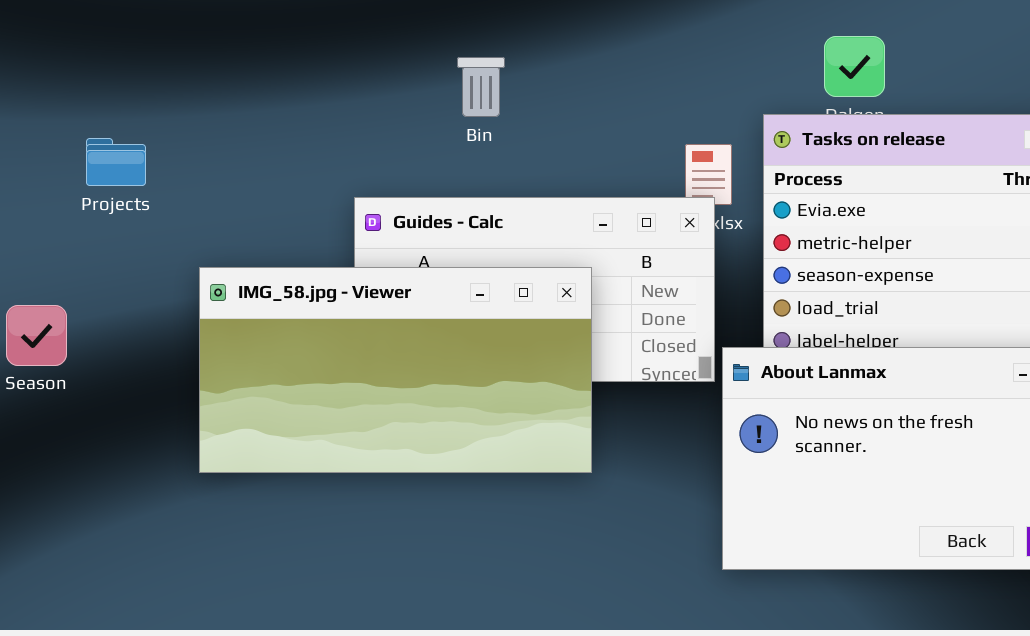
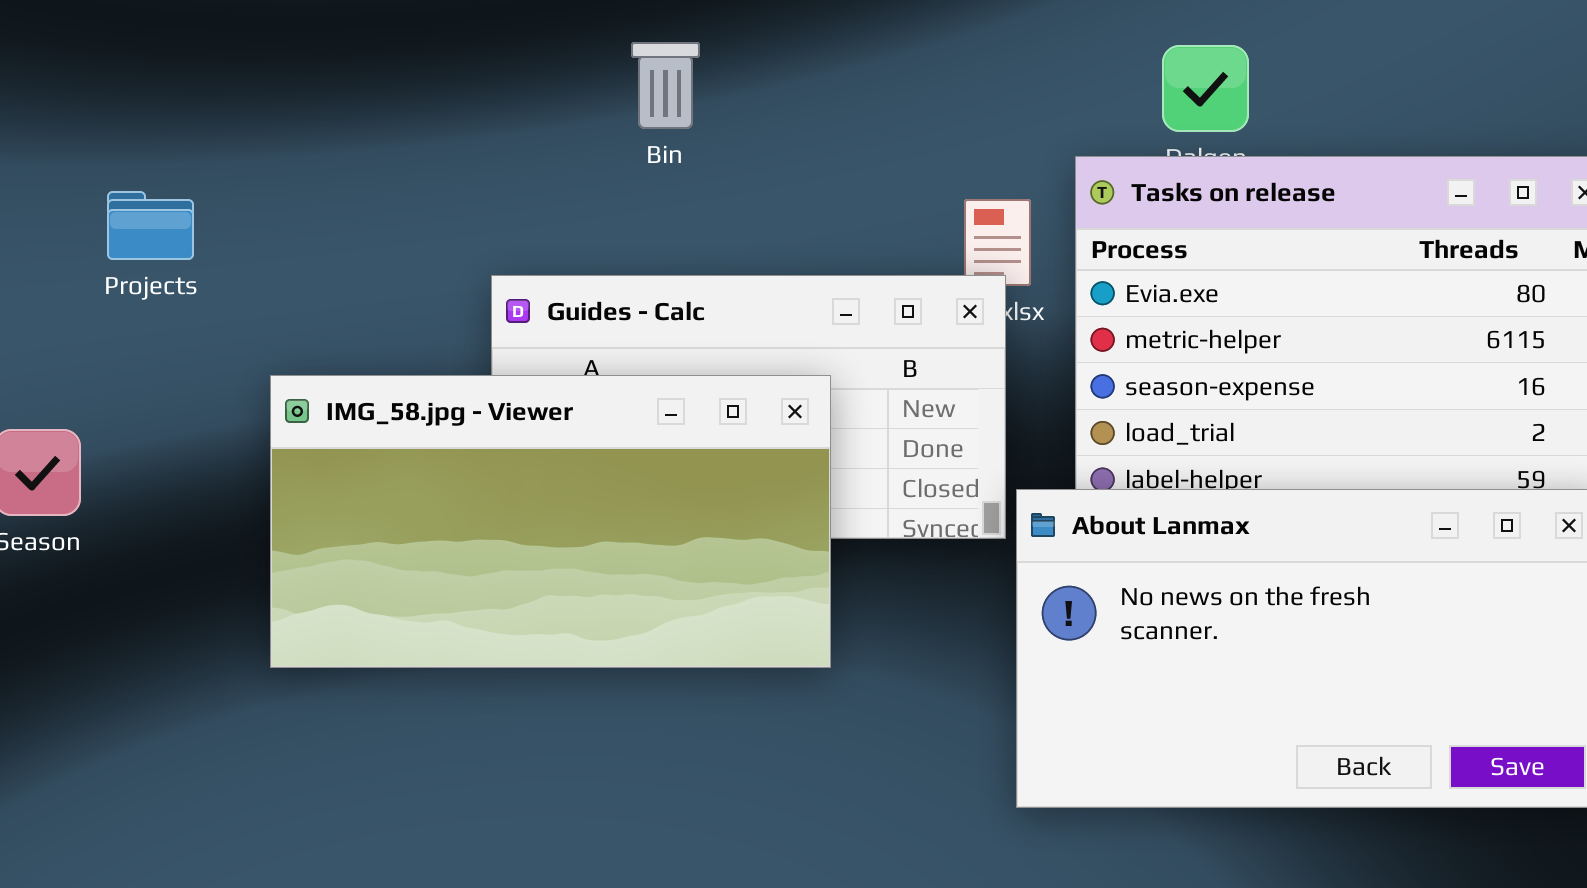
Bin: [457,57,505,117] -> [631,42,700,129], moved

